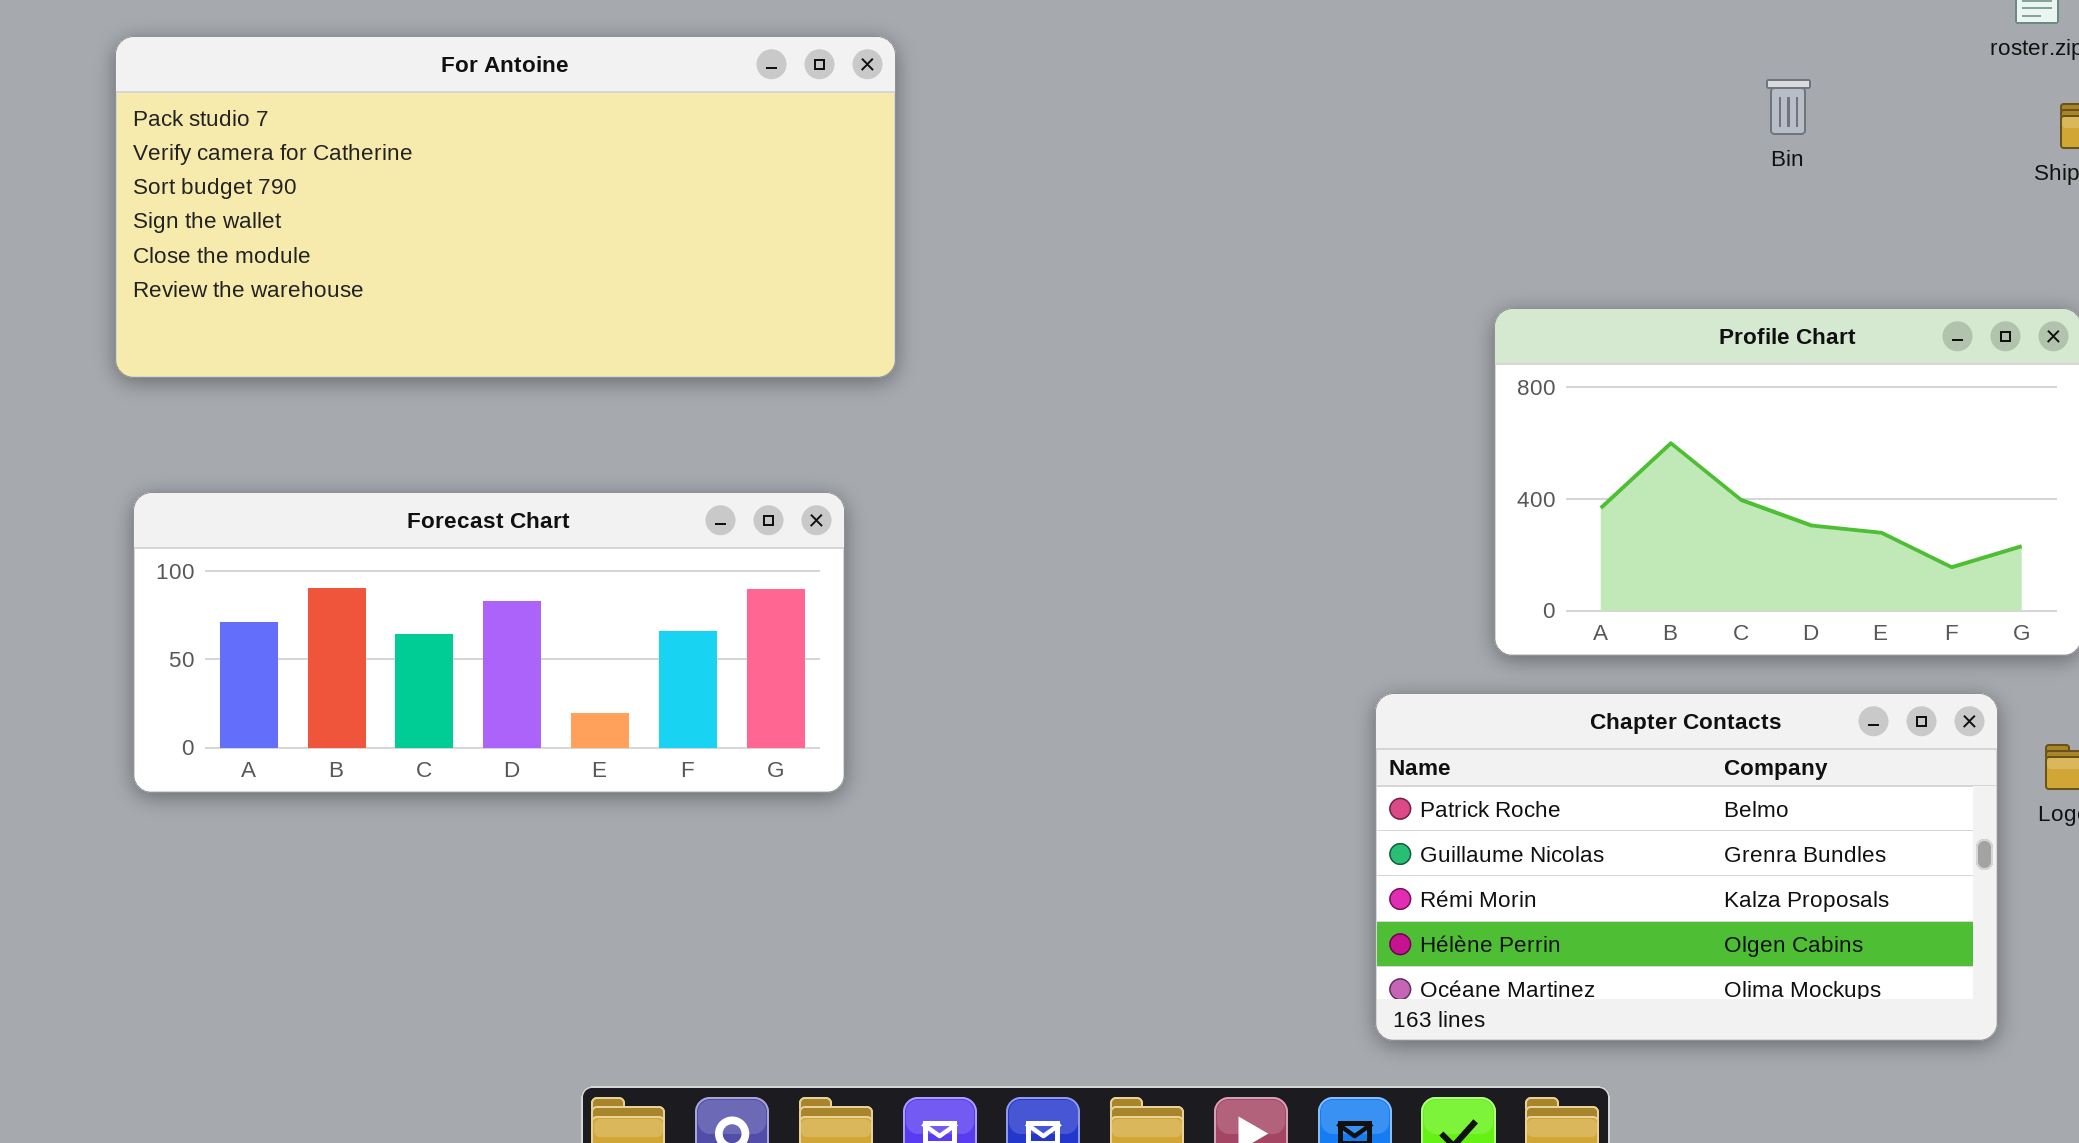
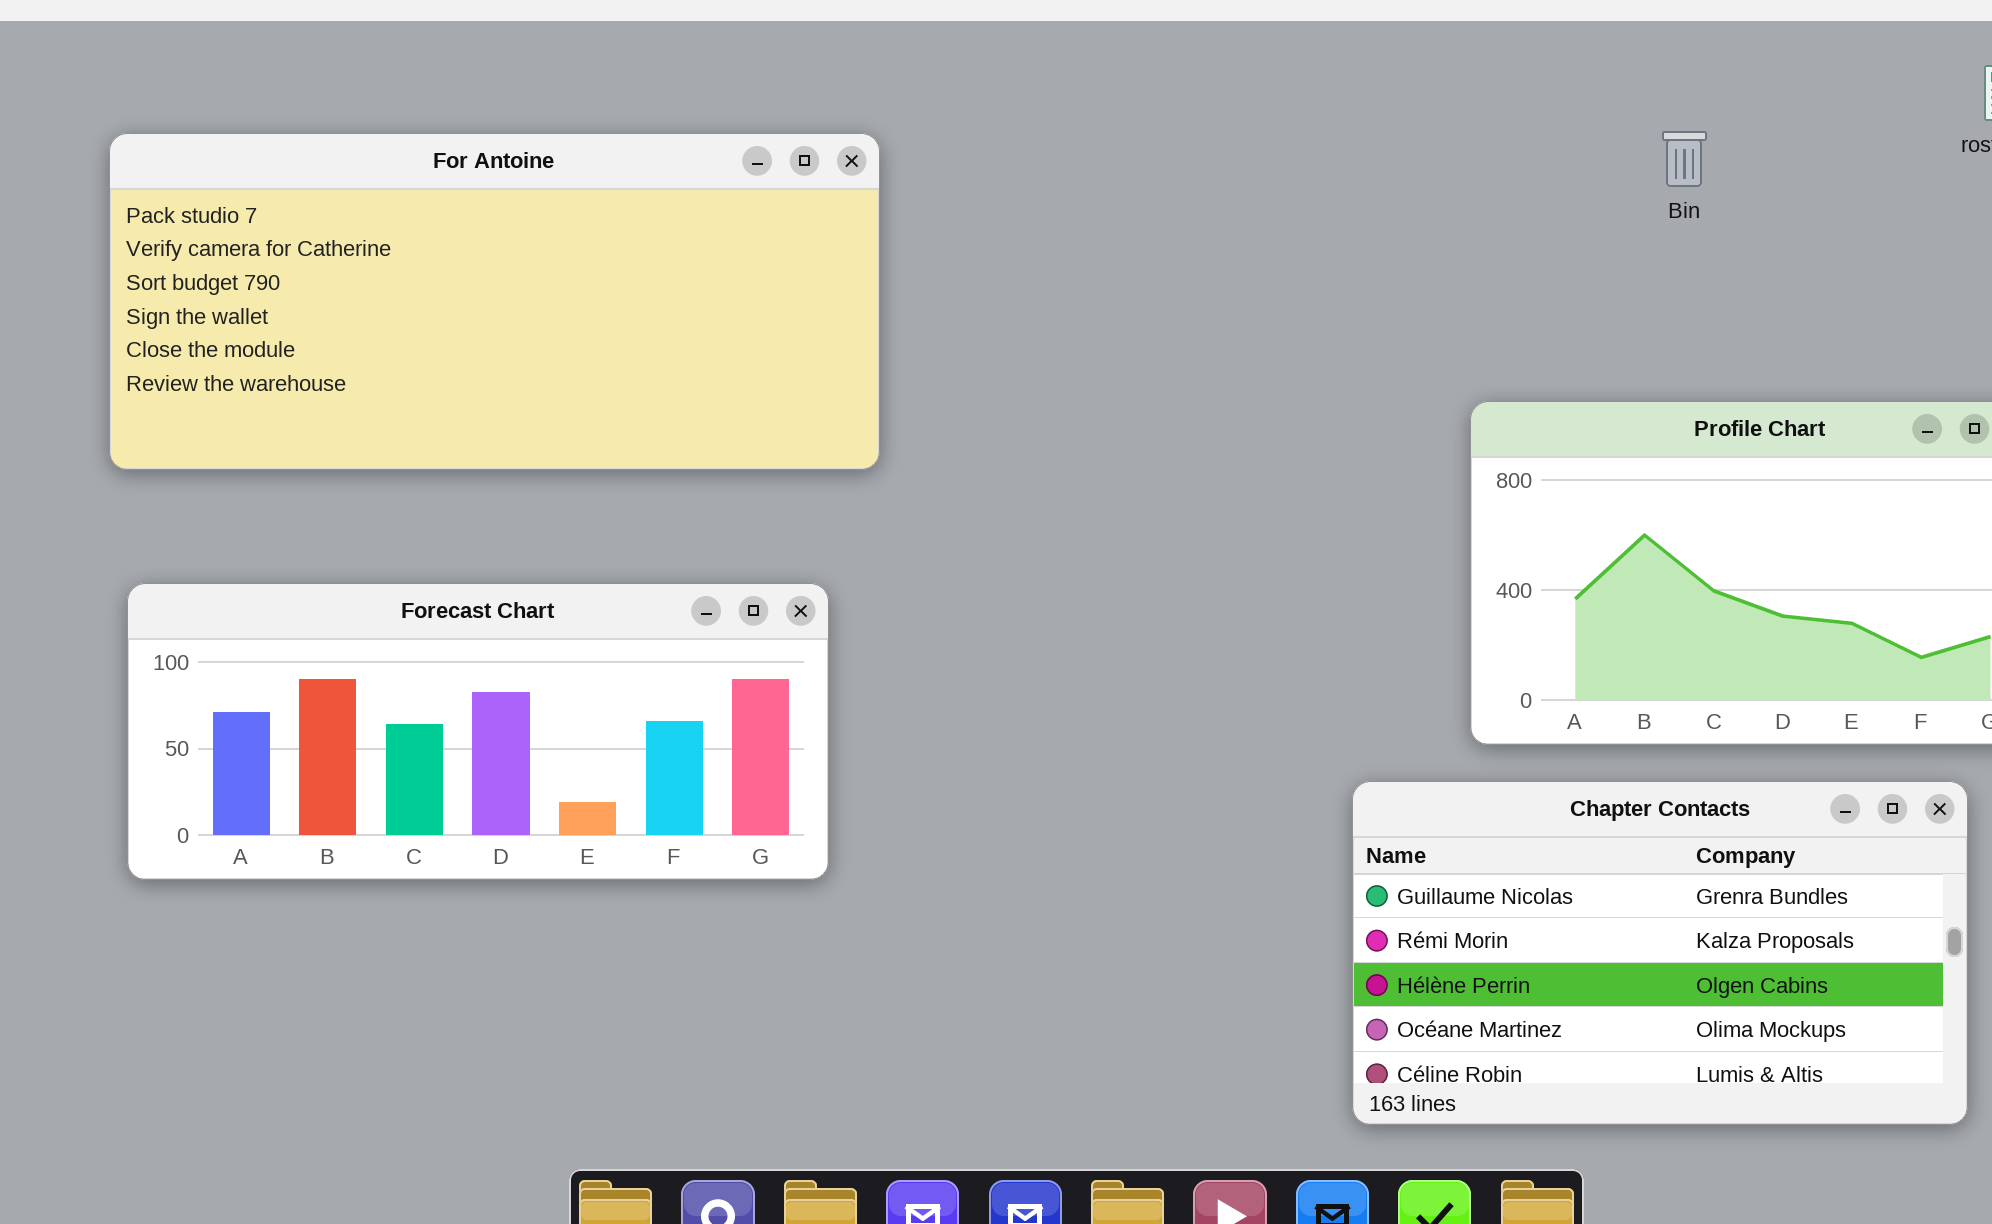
Bin: [1766,79,1811,135] -> [1662,131,1707,187], moved
Chapter Contacts: [1375,693,1998,1041] -> [1352,781,1968,1125], scrolled down 1 row

